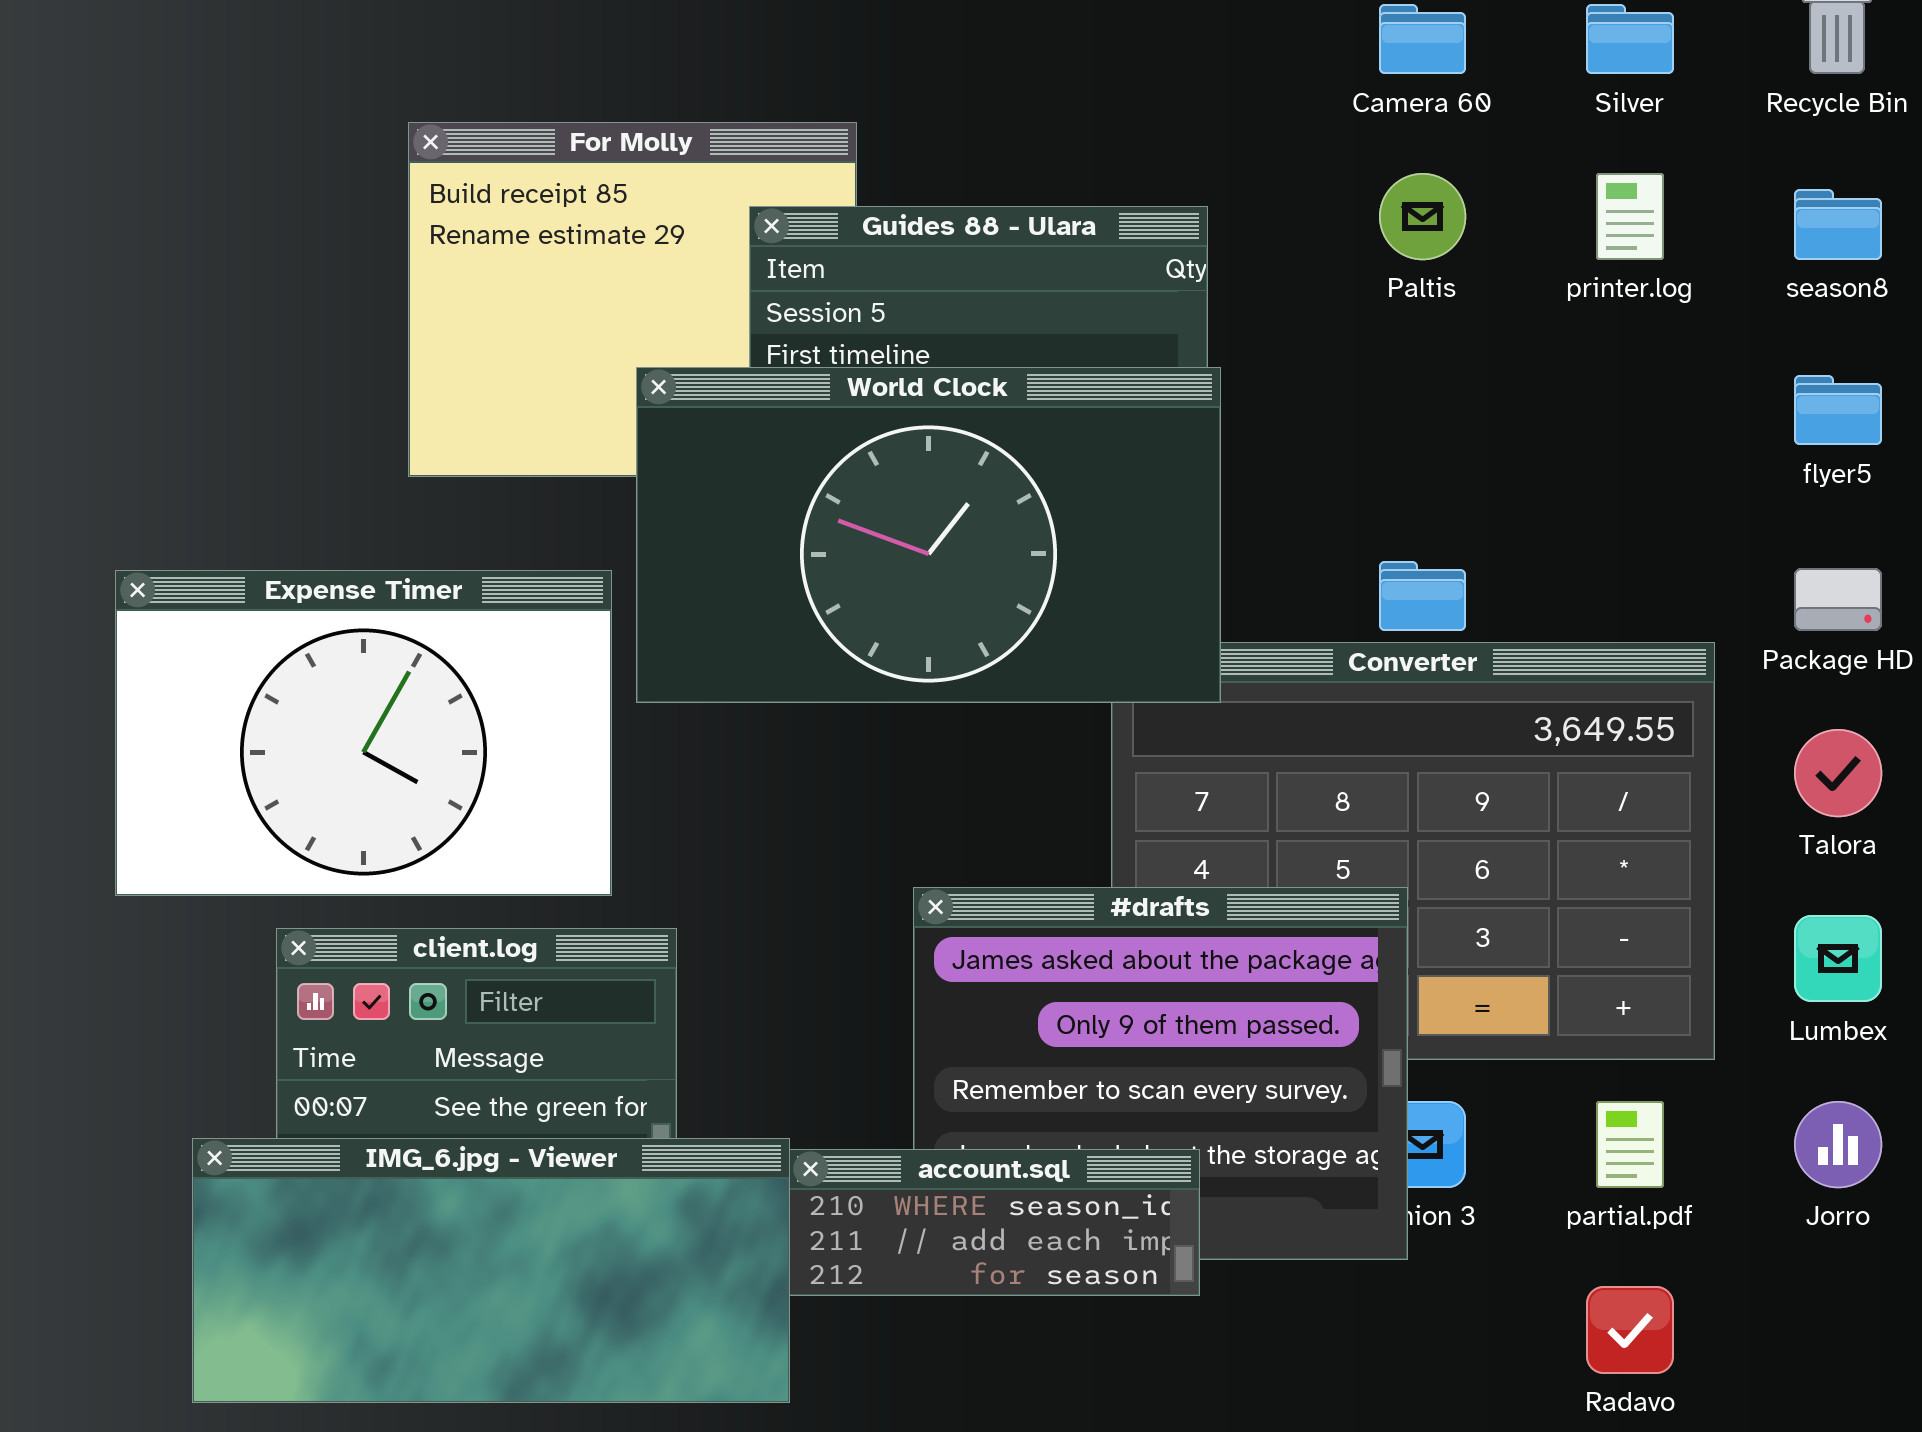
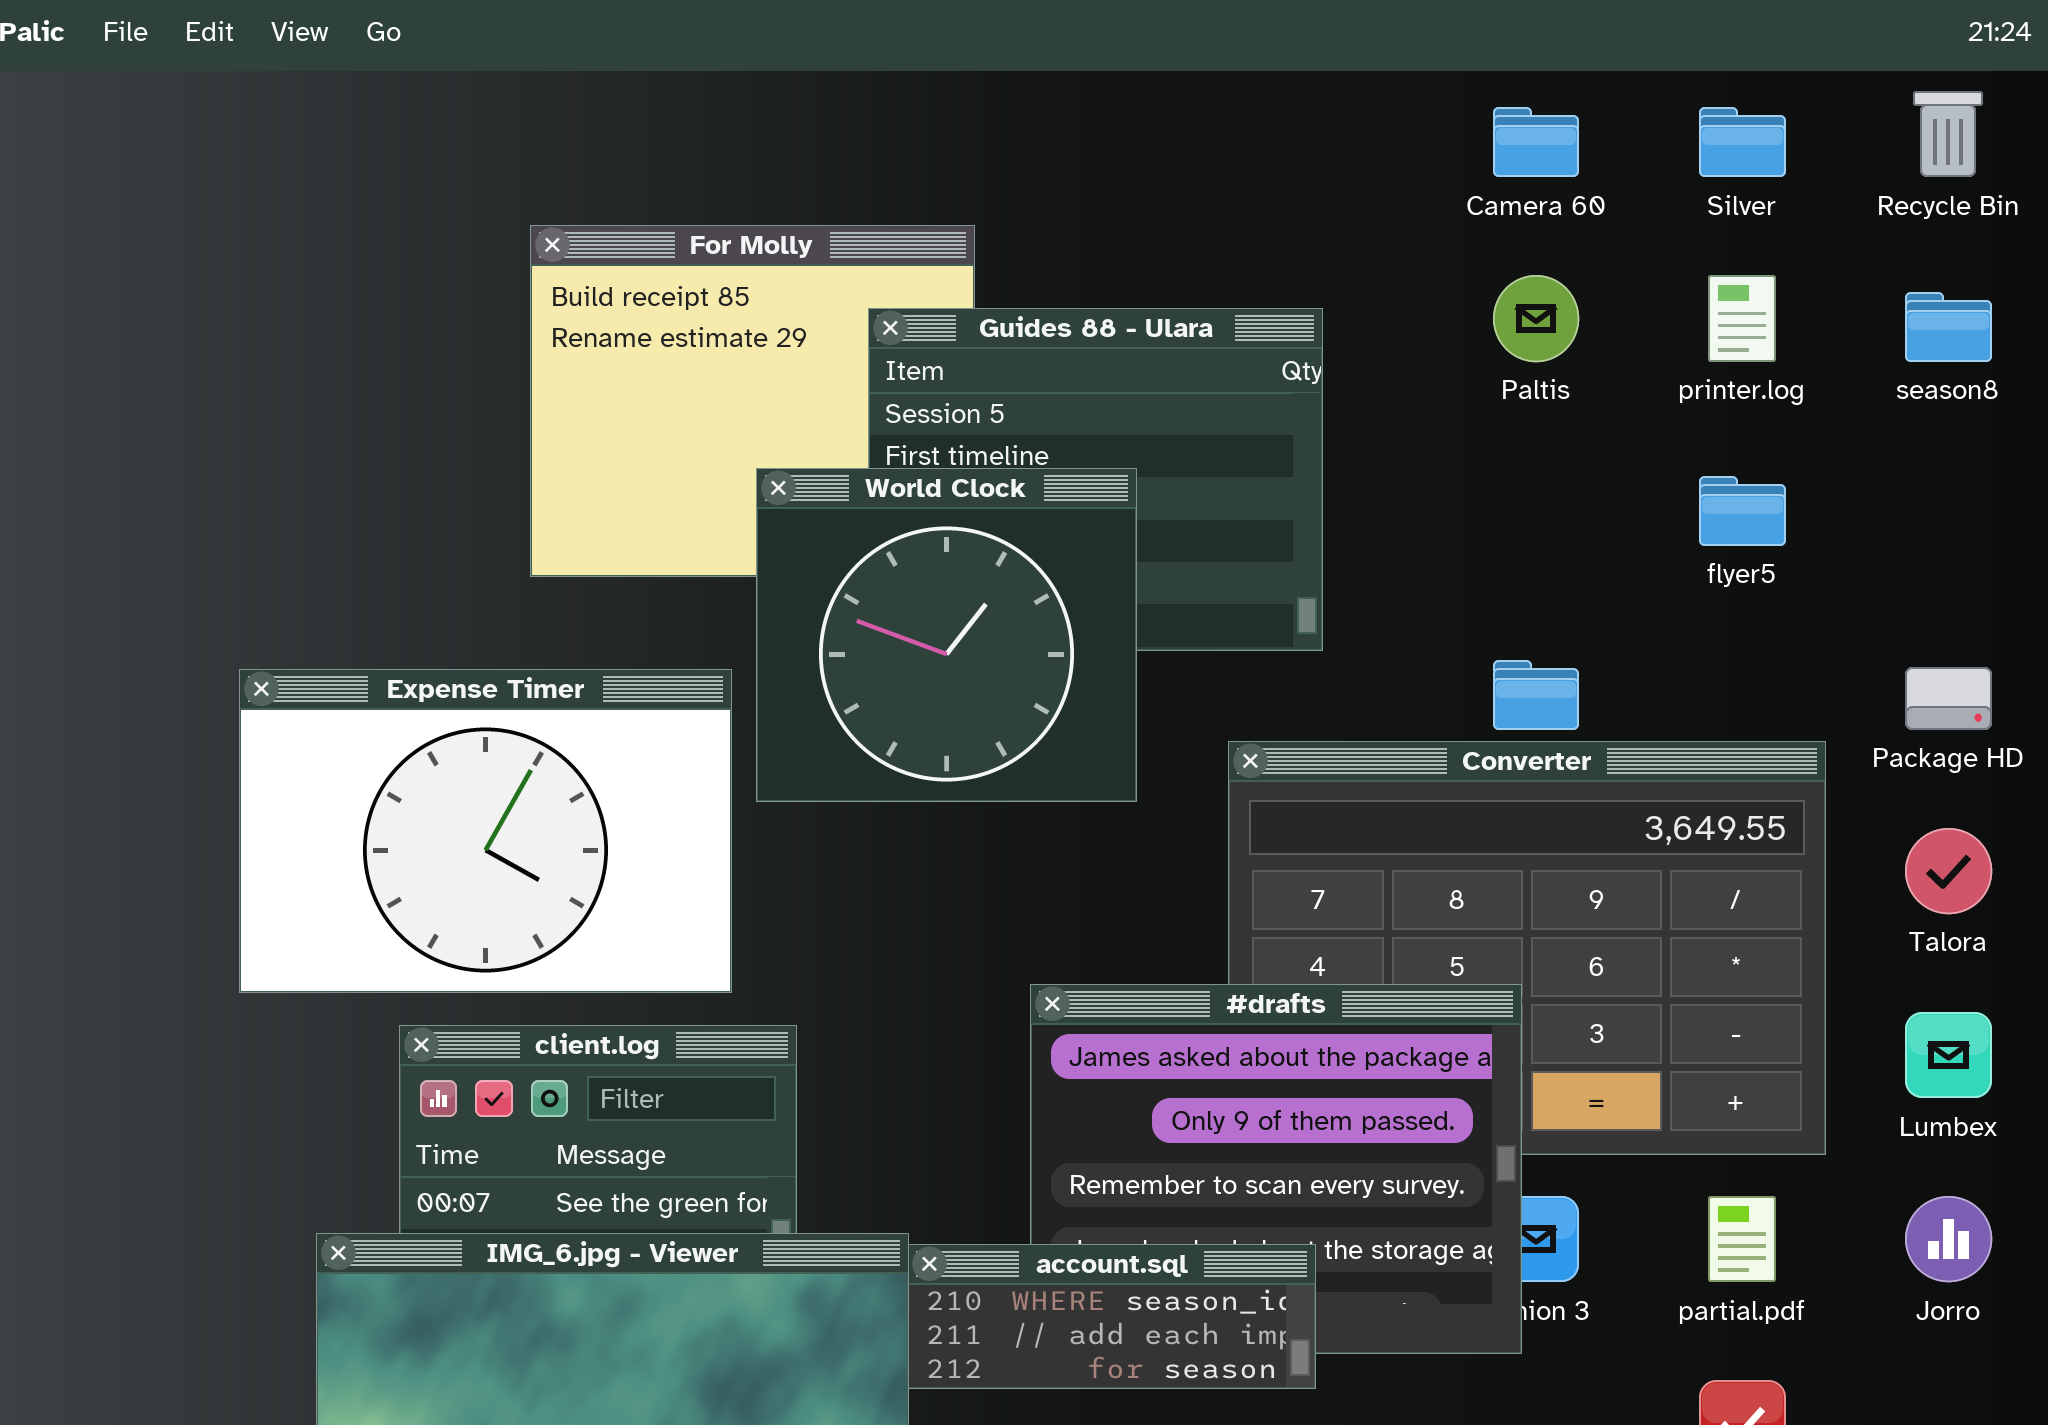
World Clock: [636,367,1221,703] -> [756,468,1137,802], resized
flyer5: [1794,375,1882,445] -> [1699,476,1786,546], moved

